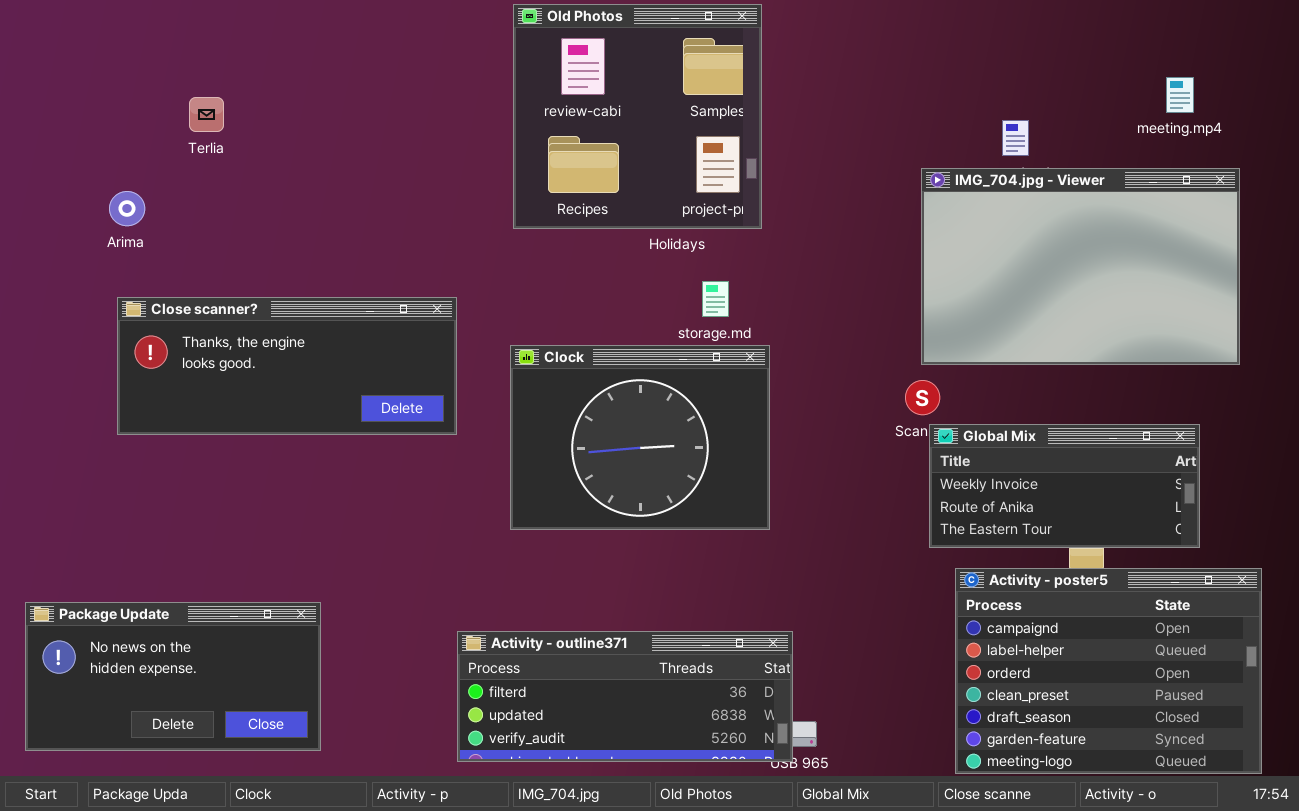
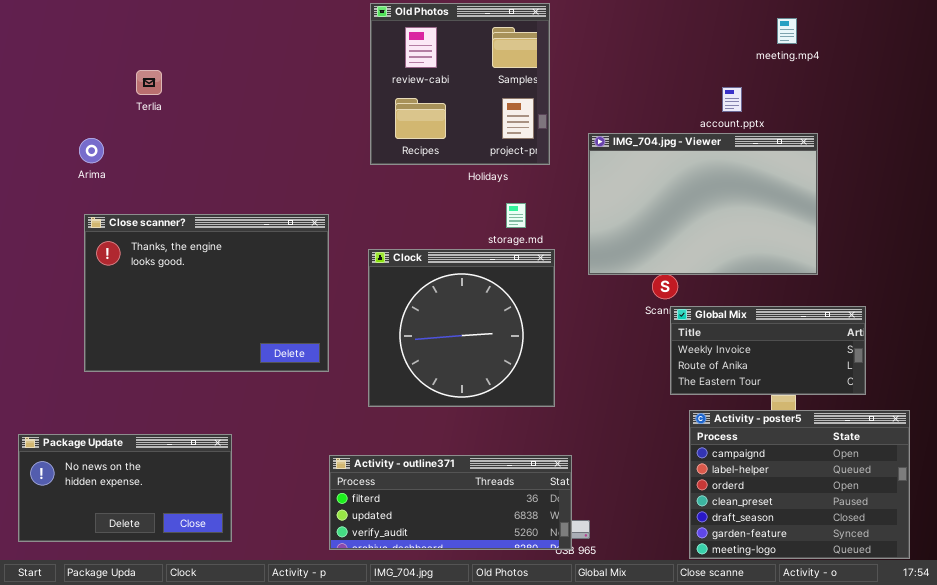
meeting.mp4: [1166,77,1194,113] -> [777,18,797,44], moved
IMG_704.jpg - Viewer: [921,168,1240,365] -> [588,133,818,275], moved
Close scanner?: [117,297,457,435] -> [84,214,329,372], resized
Clock: [510,345,770,530] -> [368,249,555,407], resized

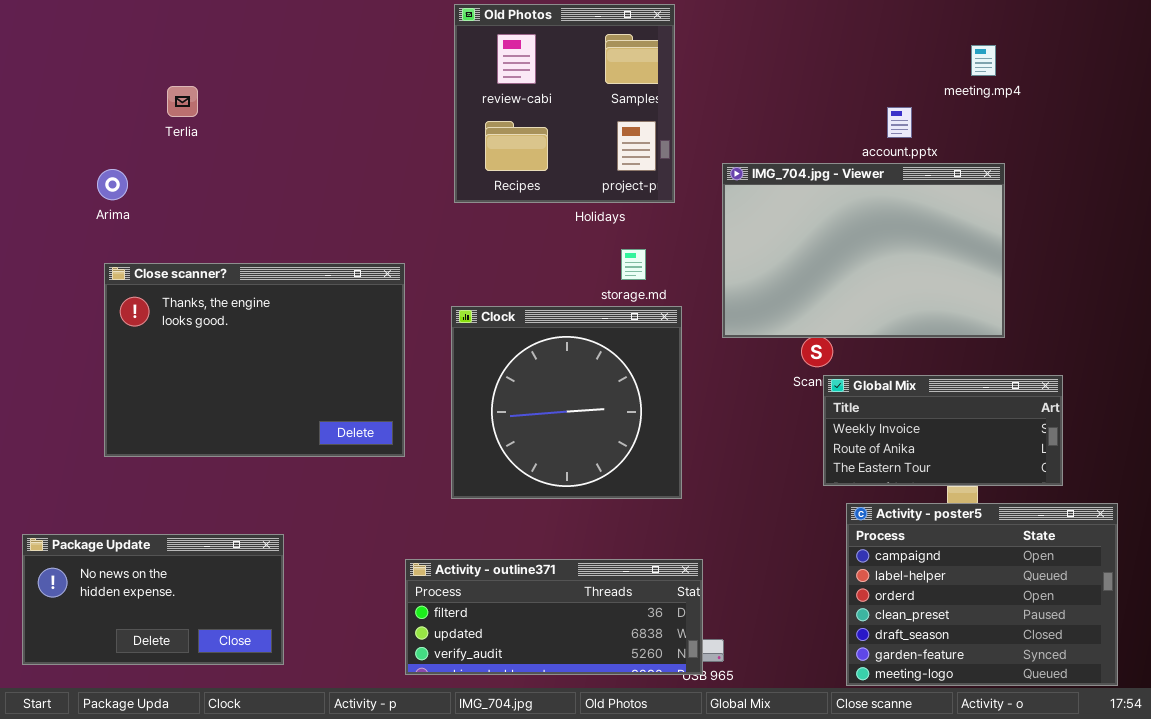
meeting.mp4: [777,18,797,44] -> [971,45,996,76], moved

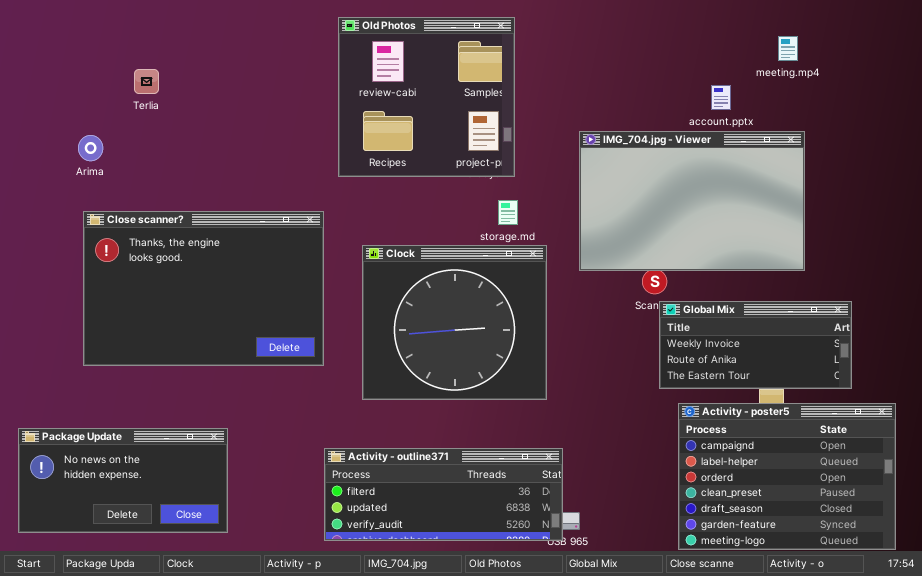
Old Photos: [454,4,675,203] -> [338,17,515,177], moved

